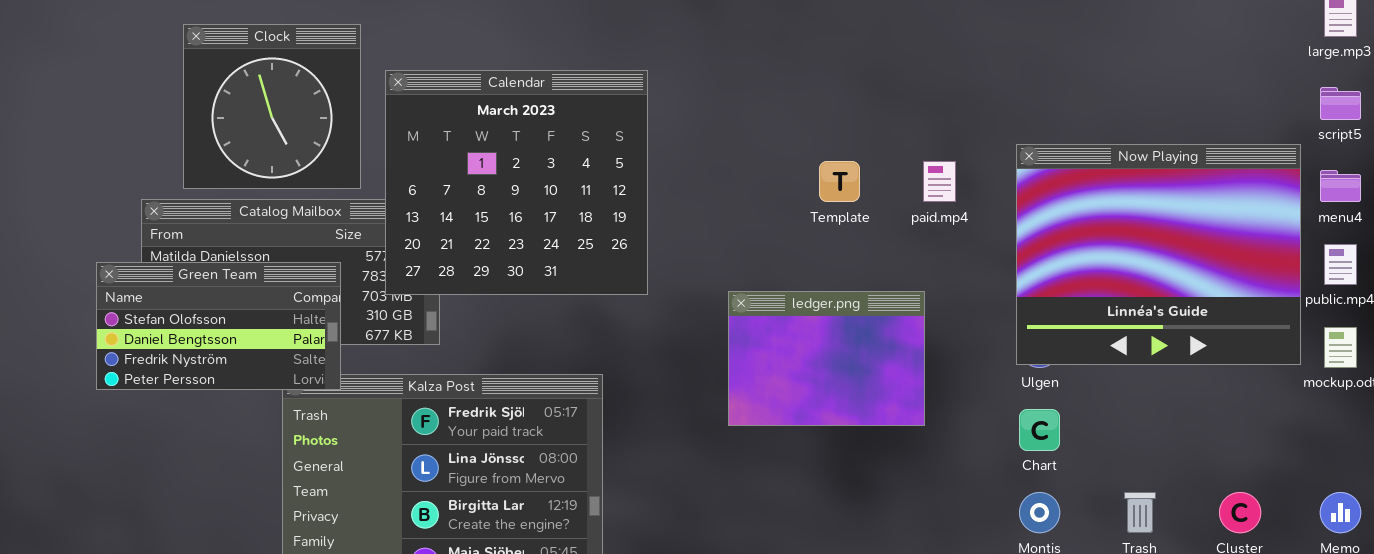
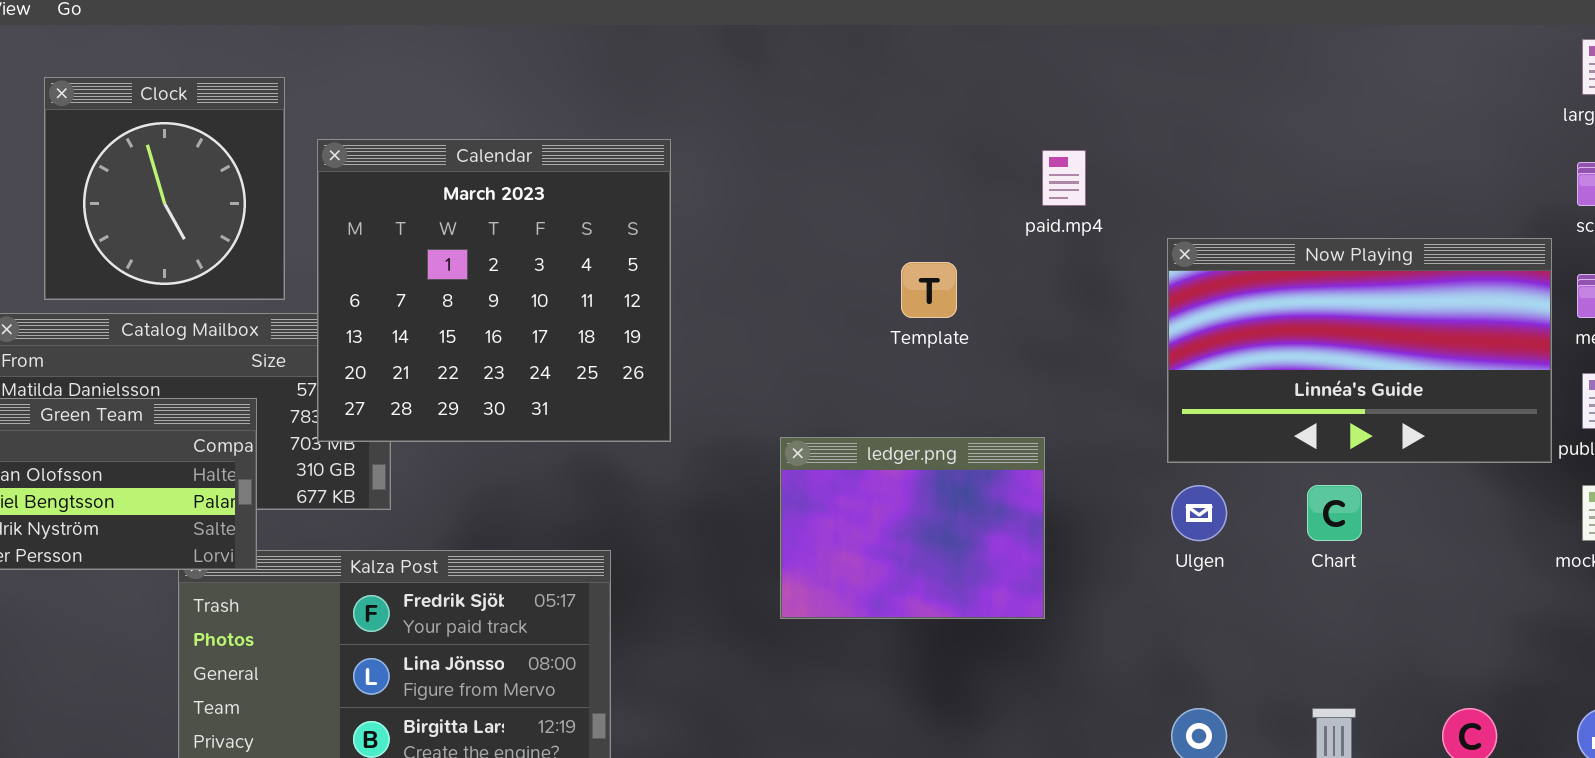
Now Playing: [1016,144,1301,365] -> [1167,238,1552,463], resized
paid.mp4: [923,161,956,202] -> [1042,150,1086,206], moved
Chart: [1019,409,1060,451] -> [1307,485,1362,541], moved

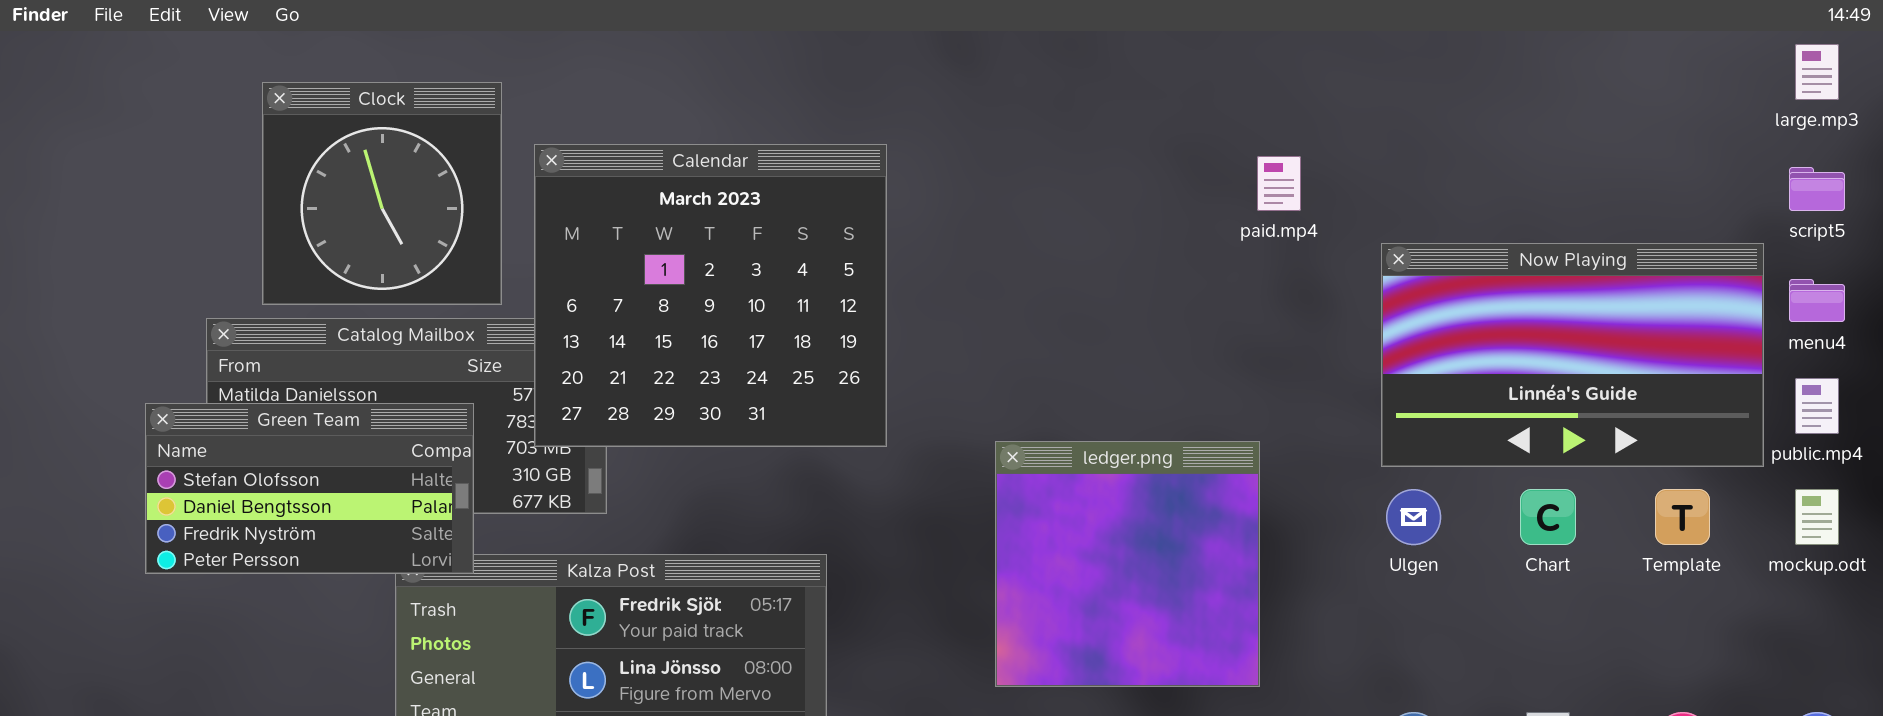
Template: [901,262,957,318] -> [1655,489,1710,545], moved
ledger.png: [780,437,1045,619] -> [995,441,1260,687], resized

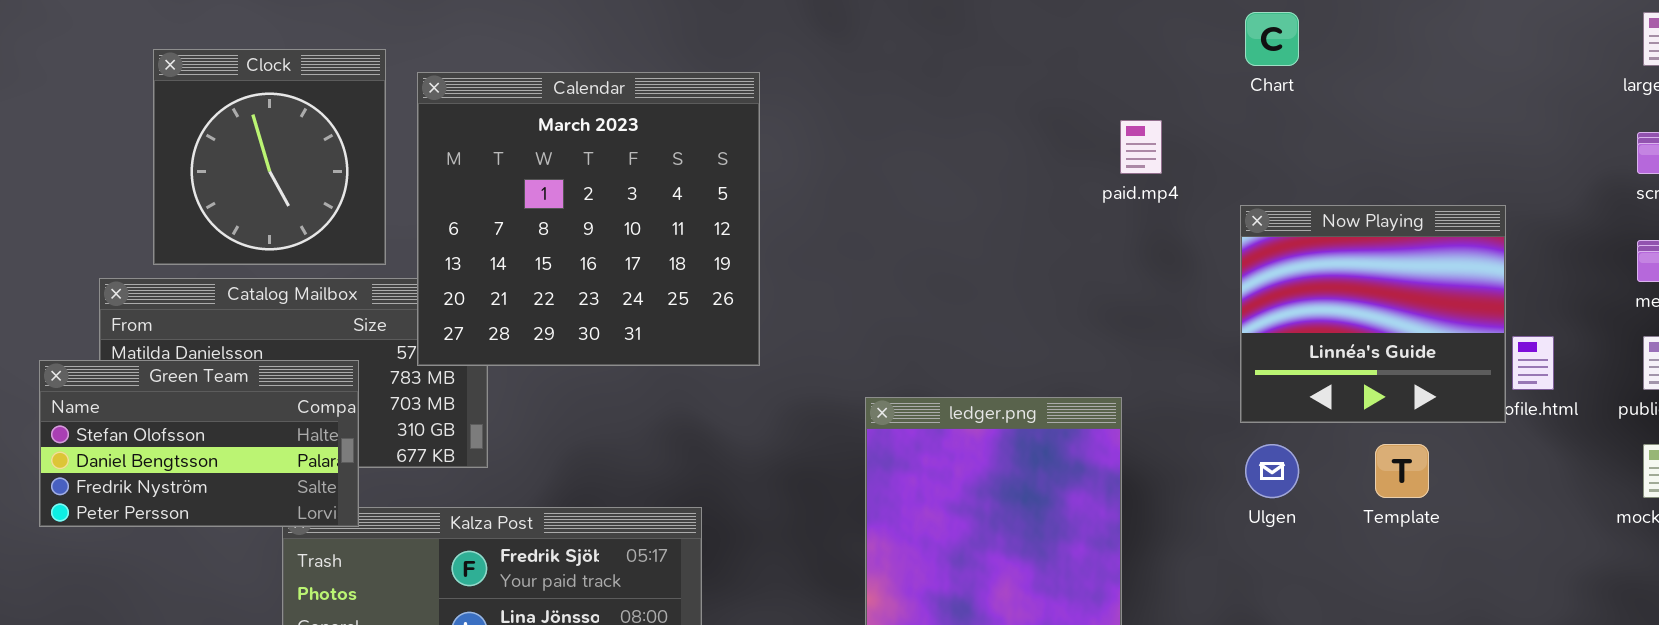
Calendar: [534,144,887,447] -> [417,72,760,366], moved
Now Playing: [1381,243,1764,467] -> [1240,205,1506,423], resized
Chart: [1520,489,1576,545] -> [1245,12,1299,66], moved
Template: [1655,489,1710,545] -> [1375,444,1429,498], moved

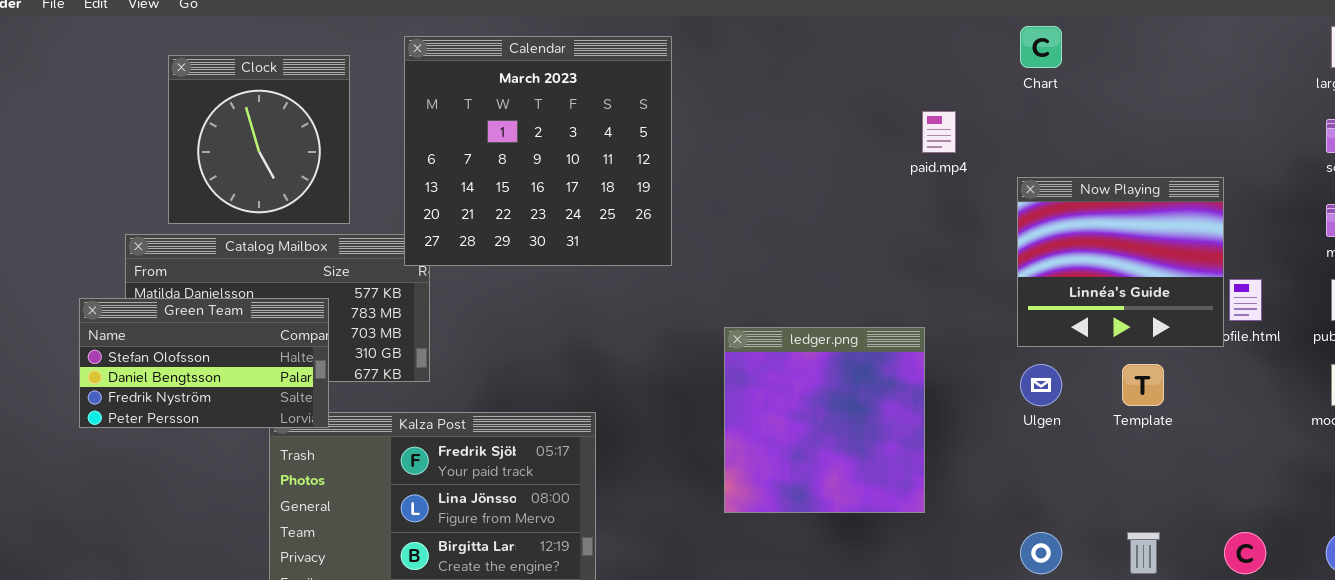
Calendar: [417,72,760,366] -> [404,36,672,266], moved

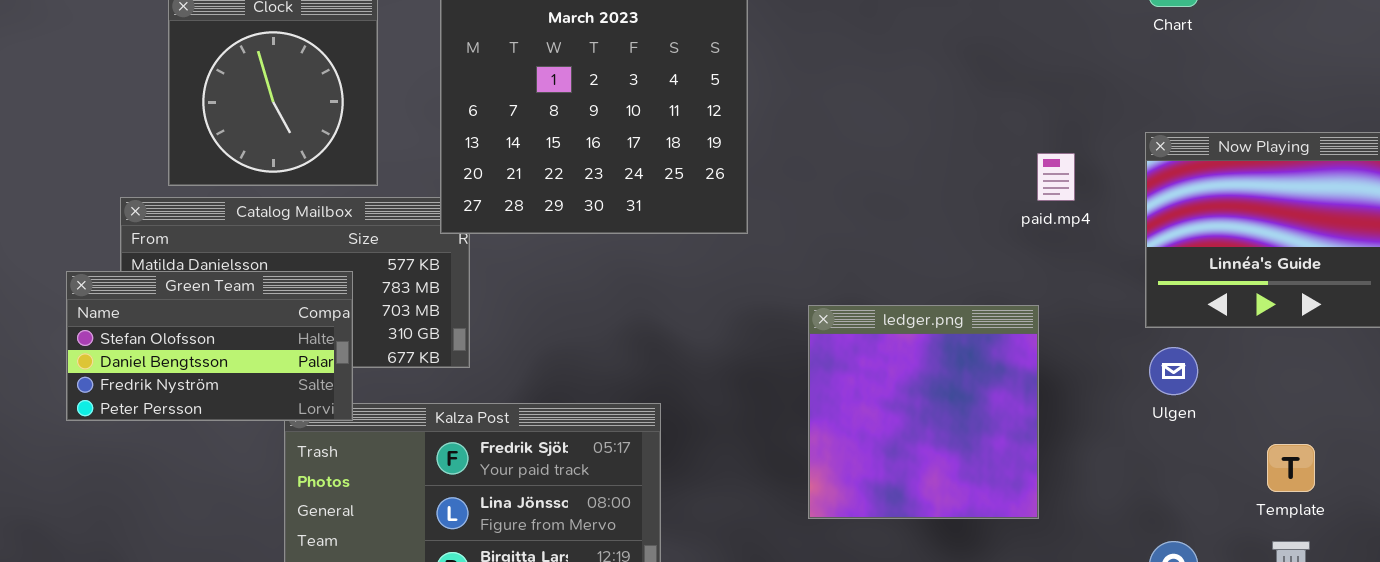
paid.mp4: [922,111,956,153] -> [1037,153,1075,201], moved
Template: [1122,364,1164,406] -> [1267,444,1315,492], moved

